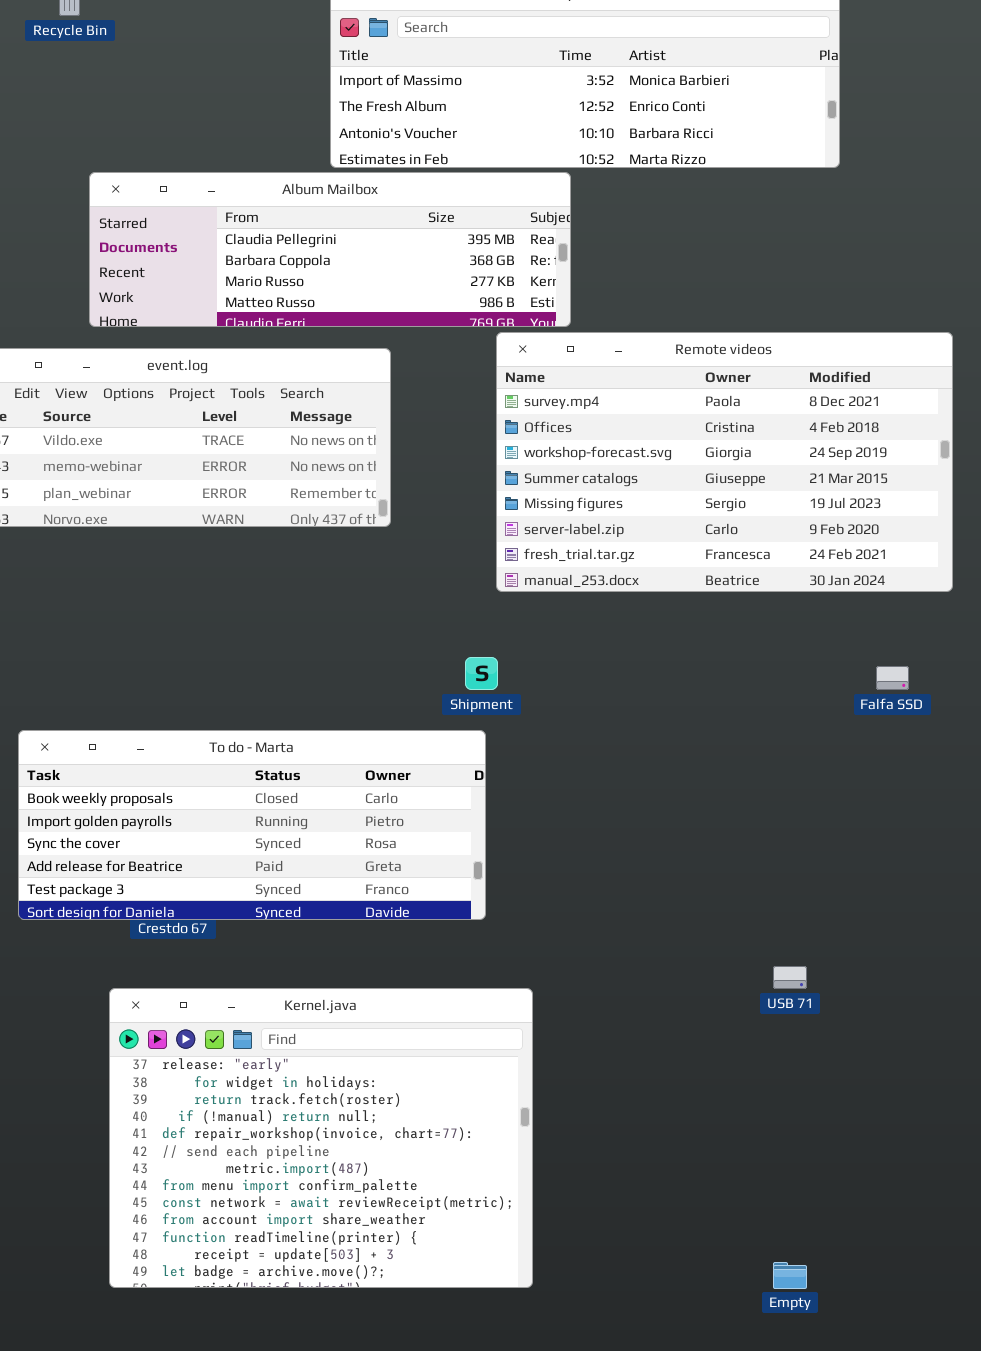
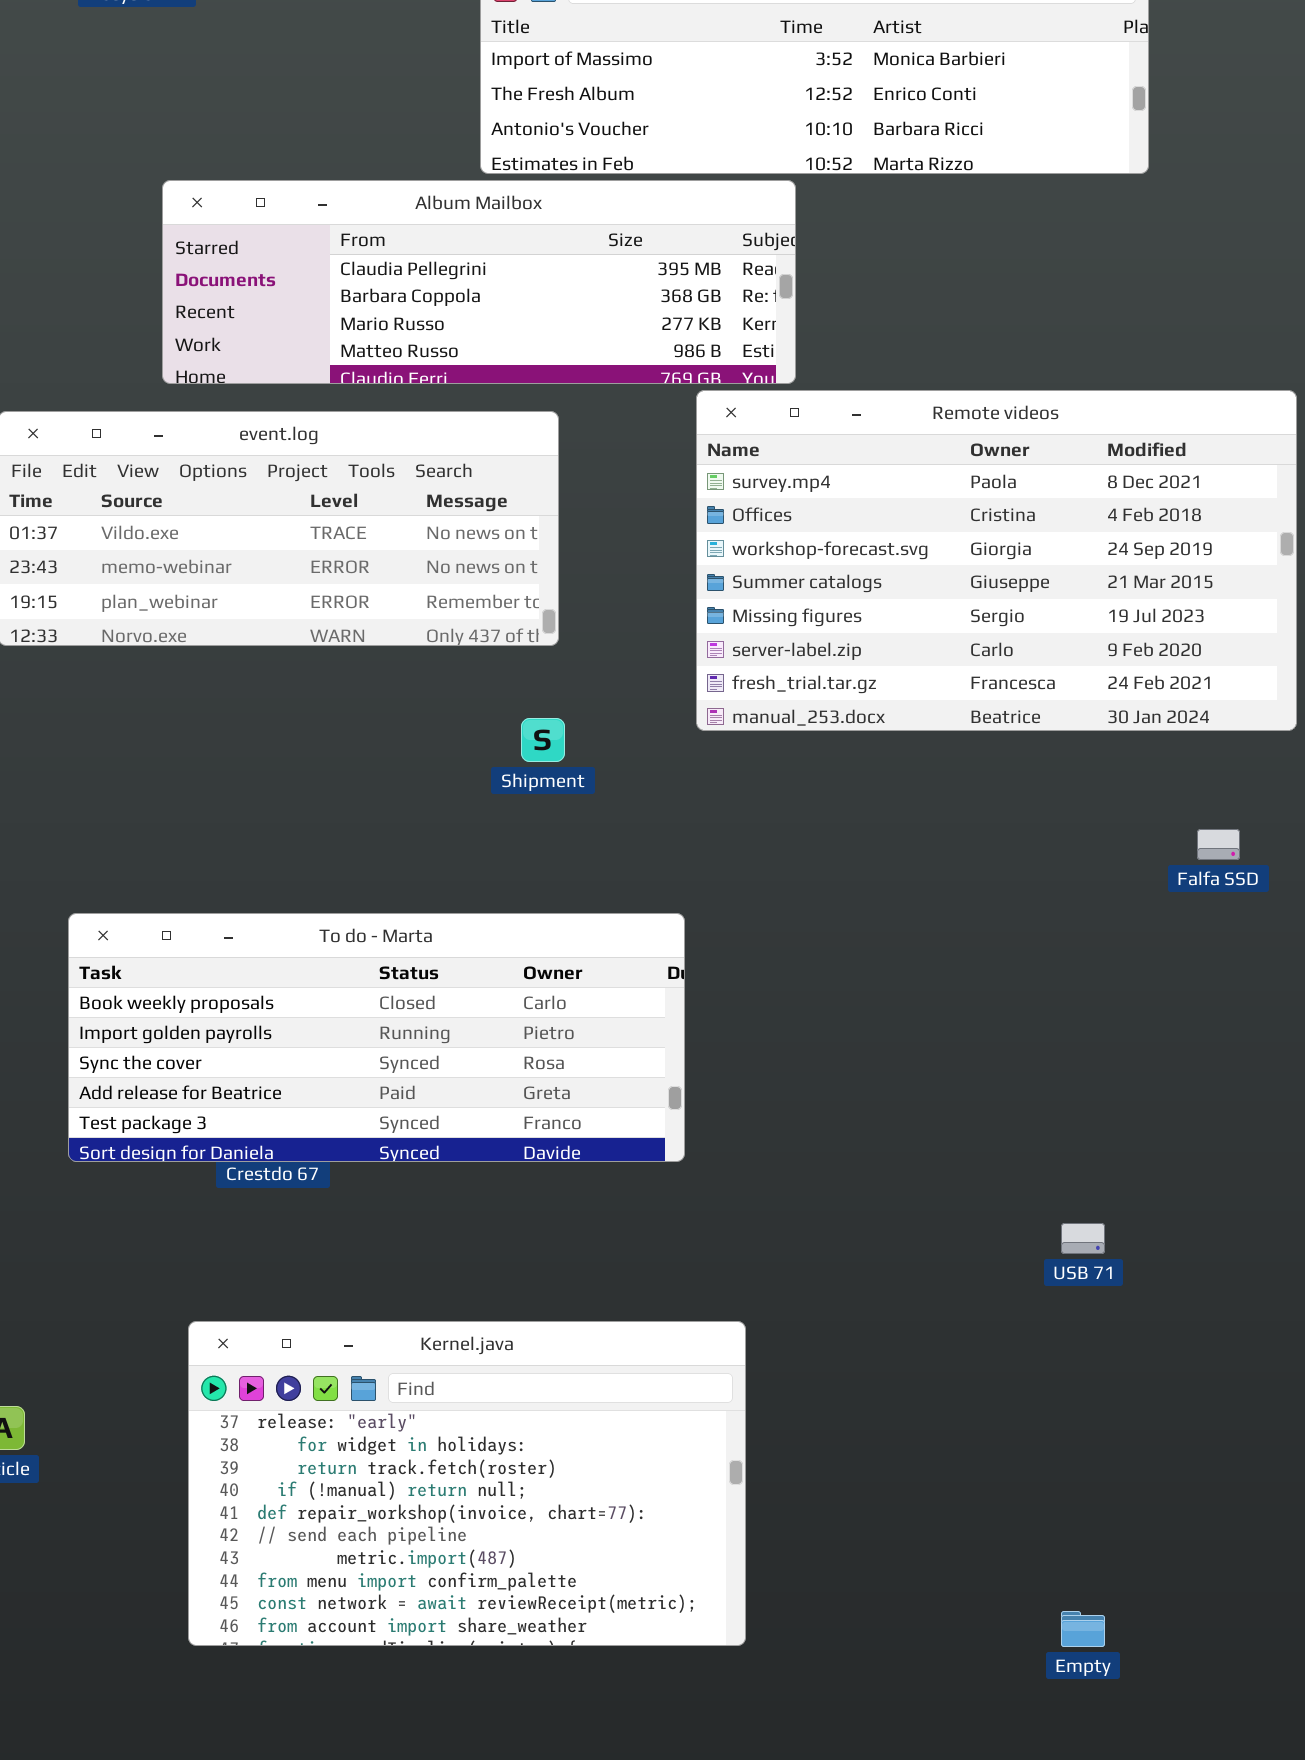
Shipment: [465,657,498,690] -> [521,718,565,762], moved
Kernel.java: [109,988,533,1288] -> [188,1321,746,1646], resized

